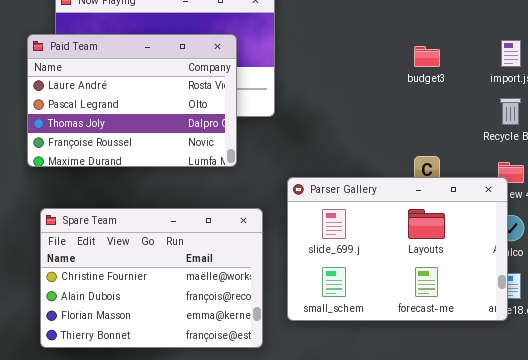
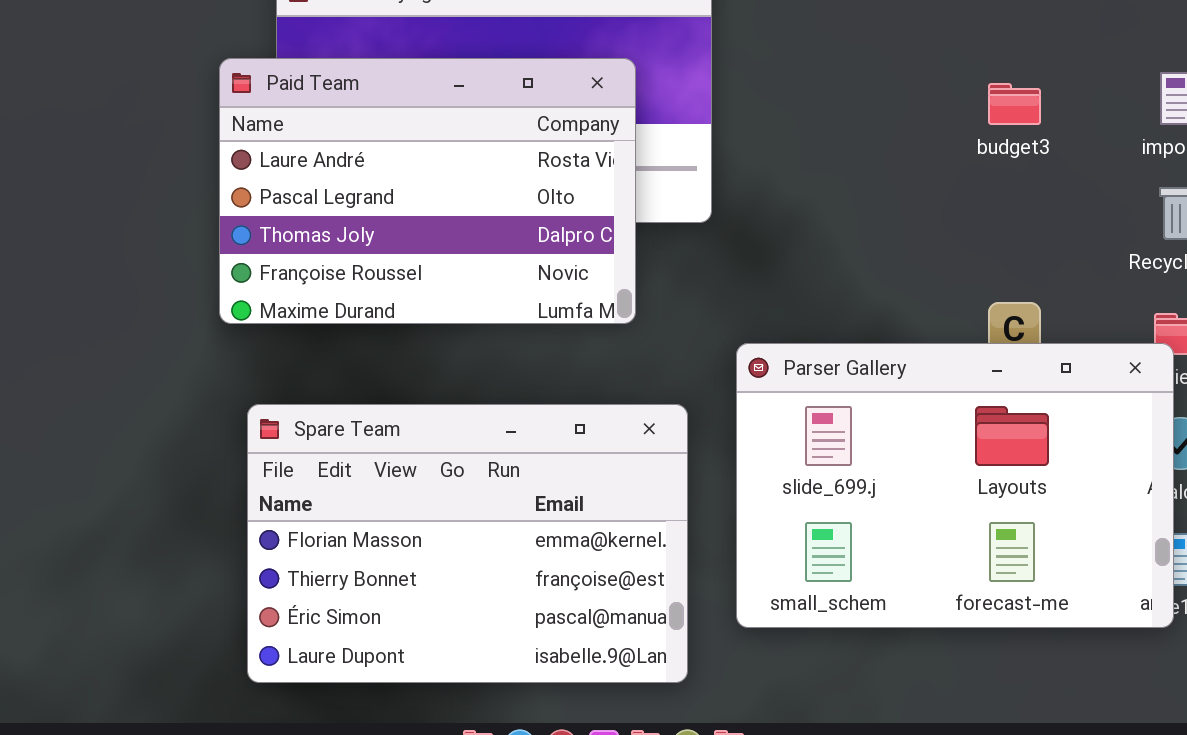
Spare Team: [40,208,263,348] -> [247,404,688,683], scrolled down 2 rows

